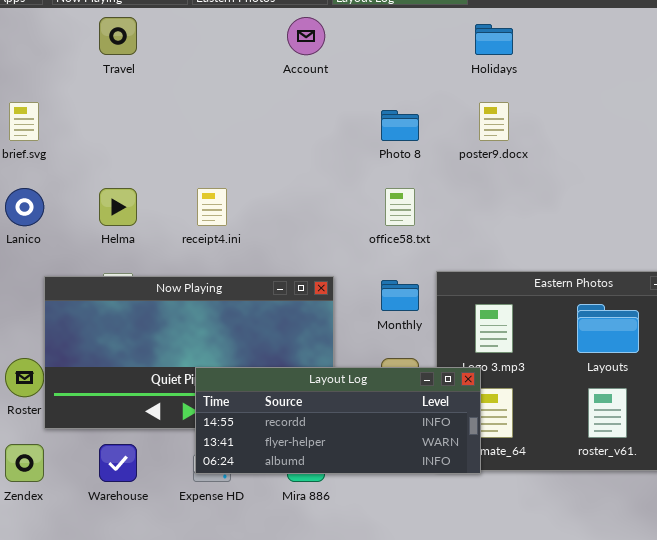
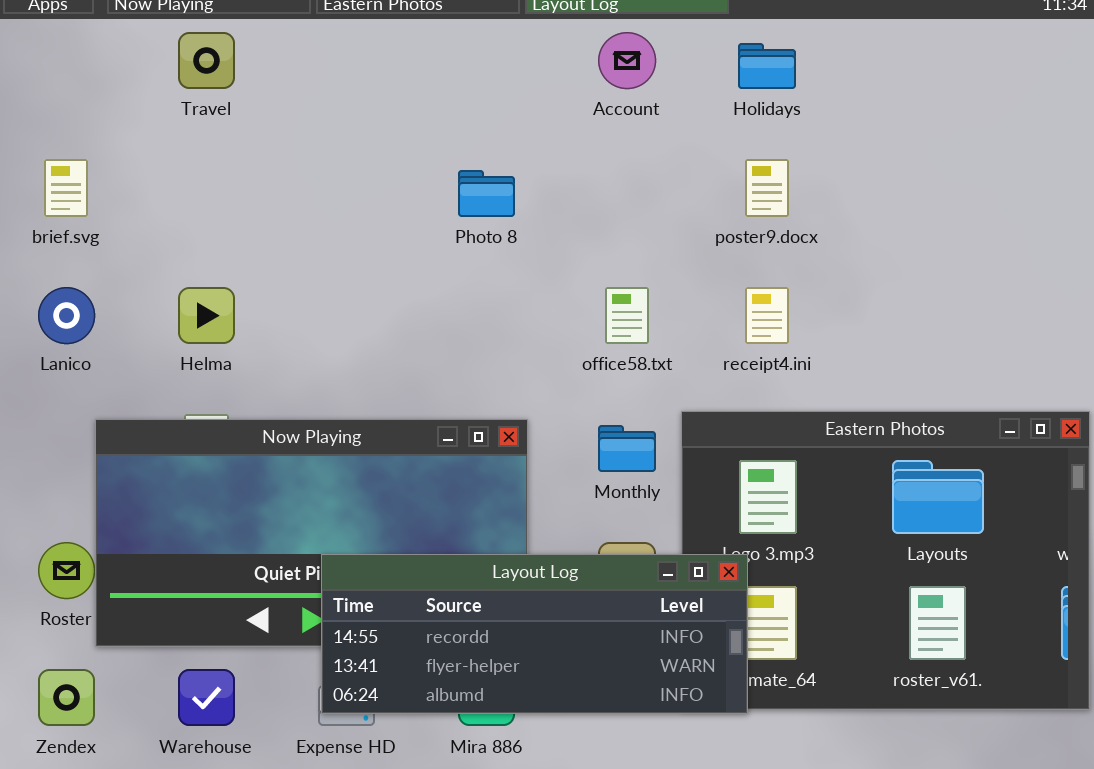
Account: [287,17,325,55] -> [598,32,656,89], moved
Photo 8: [381,110,419,141] -> [458,170,515,217], moved
receipt4.ini: [197,188,227,226] -> [745,287,789,344], moved

